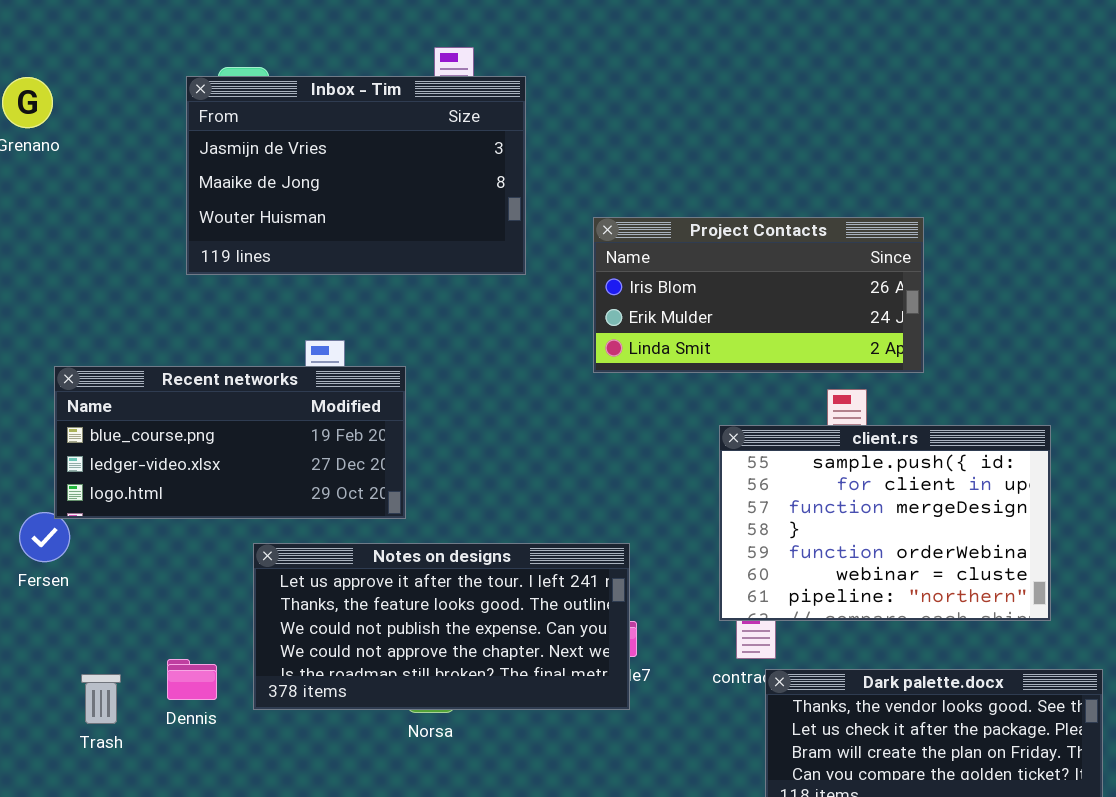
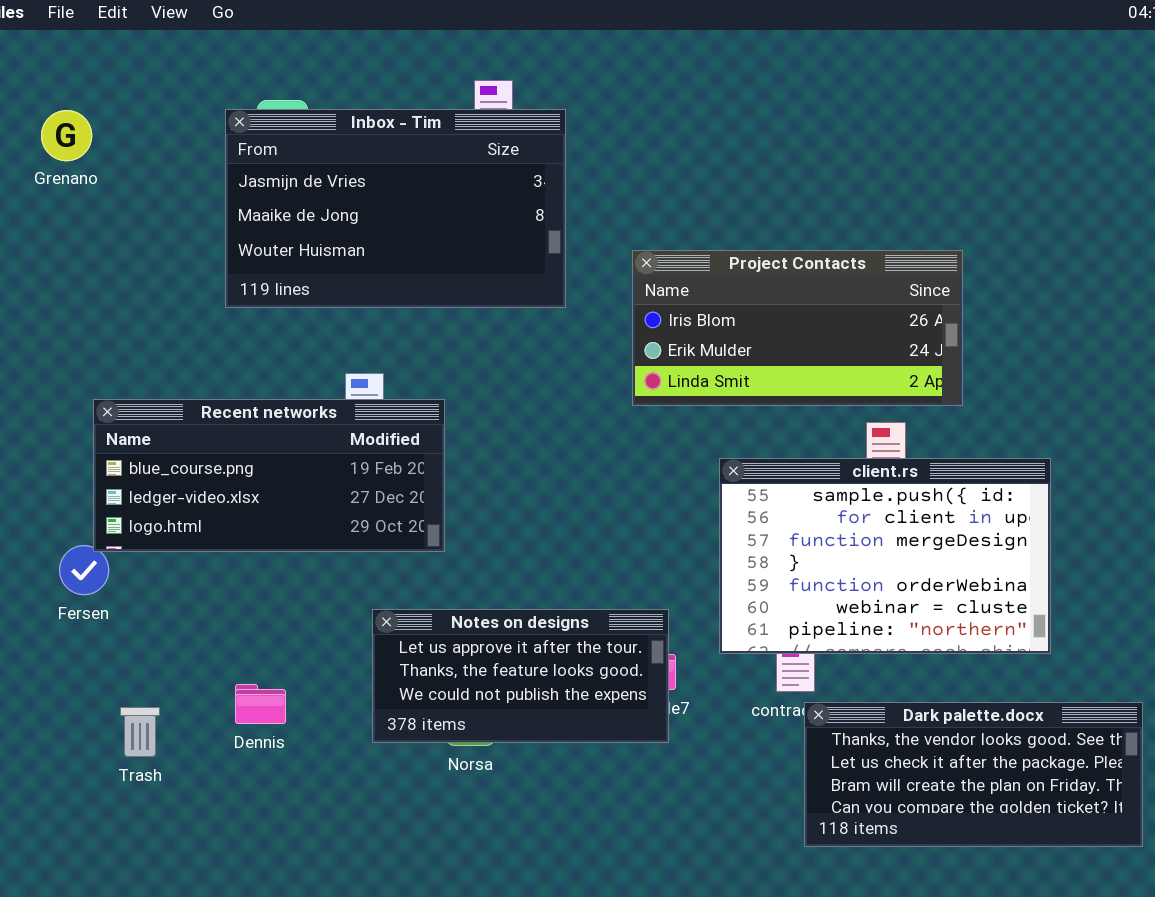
client.rs: [719,425,1051,621] -> [719,458,1051,654], moved
Notes on designs: [253,543,630,710] -> [372,609,669,743], resized
Dennis: [167,659,217,700] -> [235,684,286,724], moved

